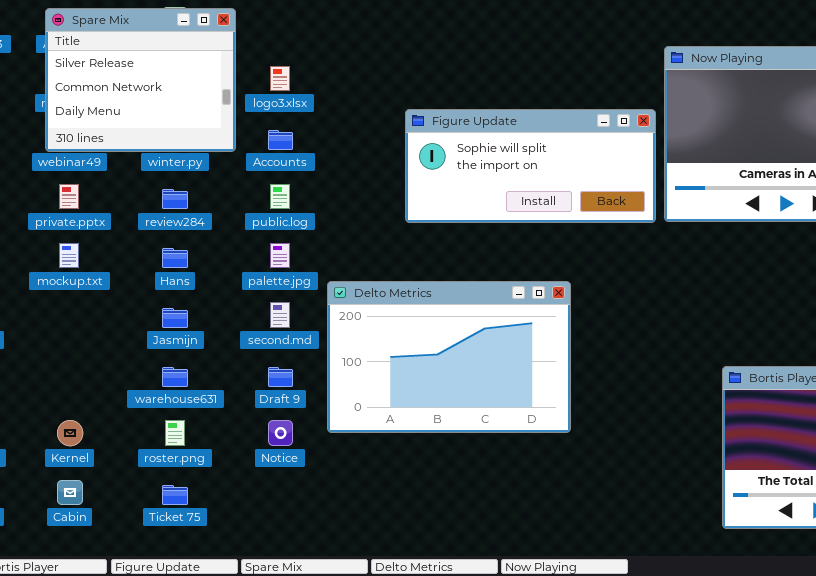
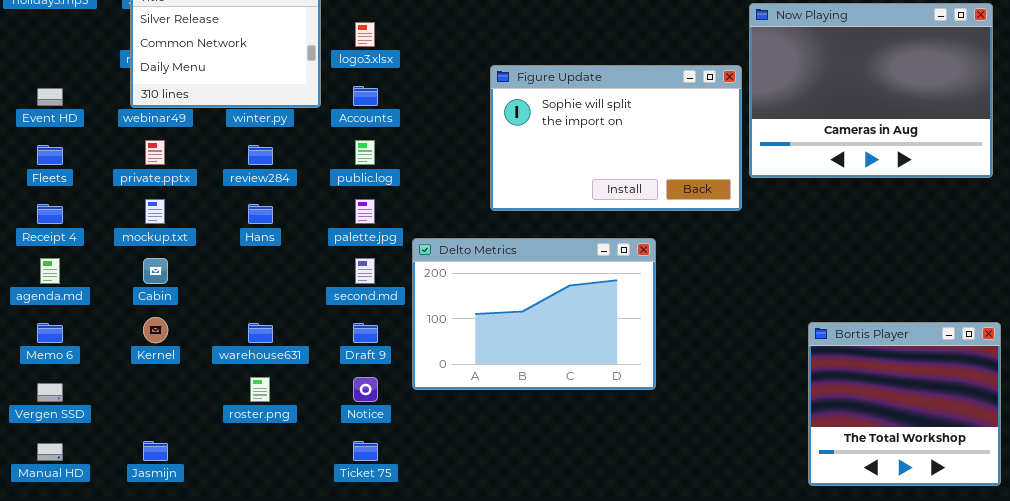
Figure Update: [405,109,656,223] -> [490,65,742,211], resized
Jasmijn: [162,308,188,328] -> [143,441,168,461], moved
Kernel: [57,420,83,446] -> [143,317,168,343], moved
Cabin: [57,480,83,505] -> [143,258,168,284], moved
Ticket 75: [162,485,188,505] -> [353,441,378,461], moved

